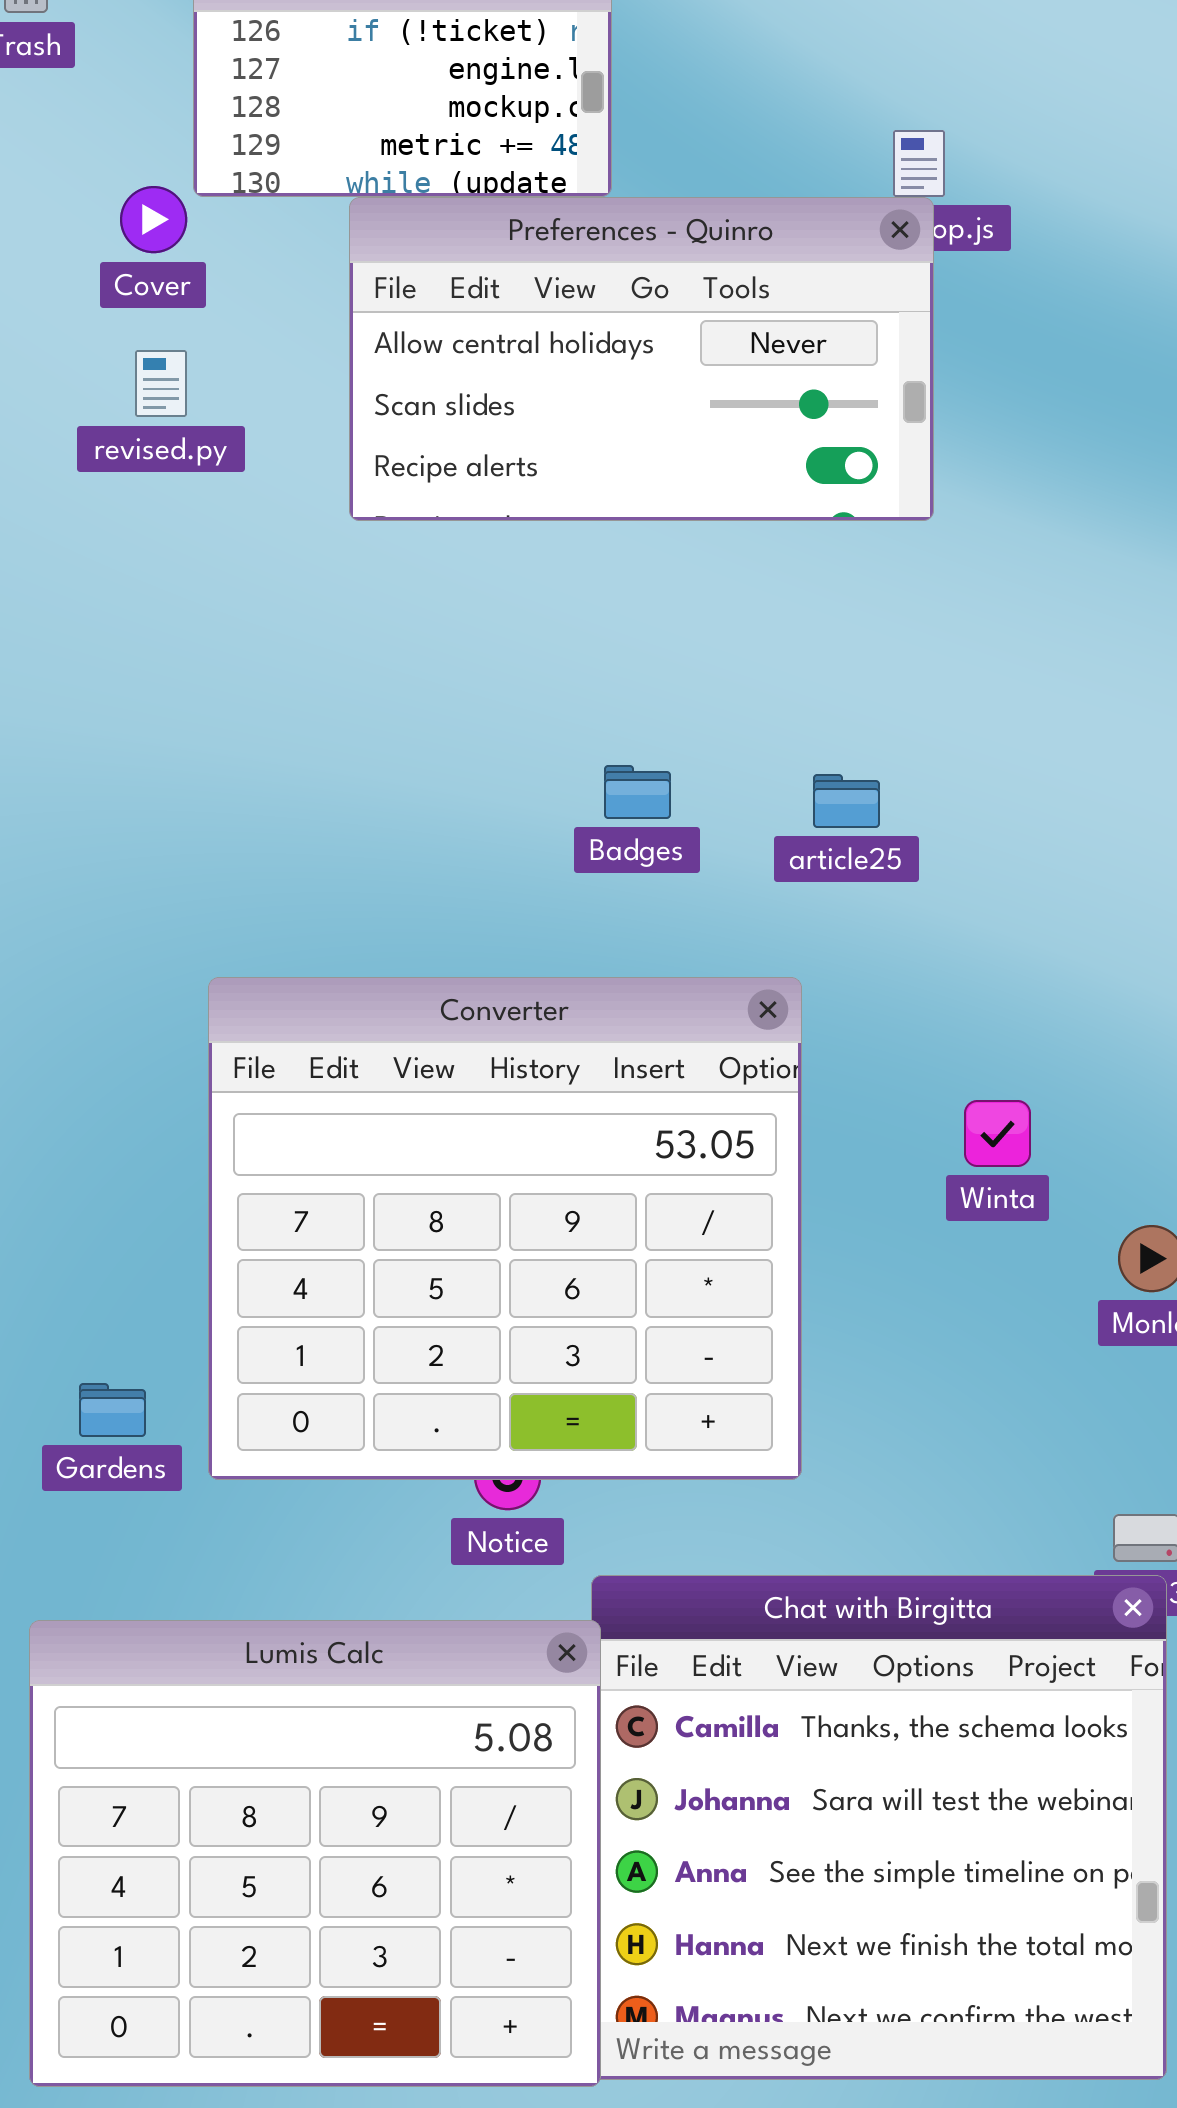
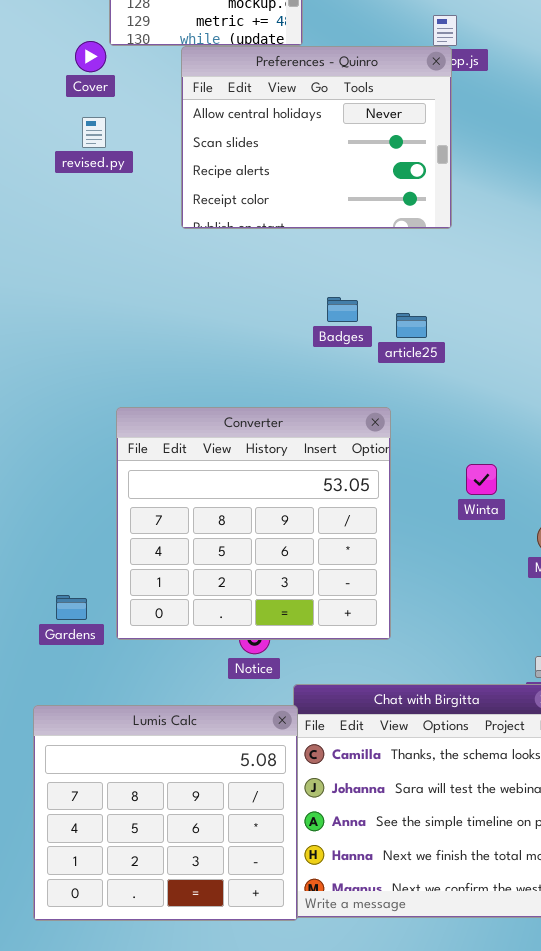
Preferences - Quinro: [349,197,934,521] -> [181,46,452,229], resized
Badges: [604,765,671,819] -> [327,297,358,322], moved

